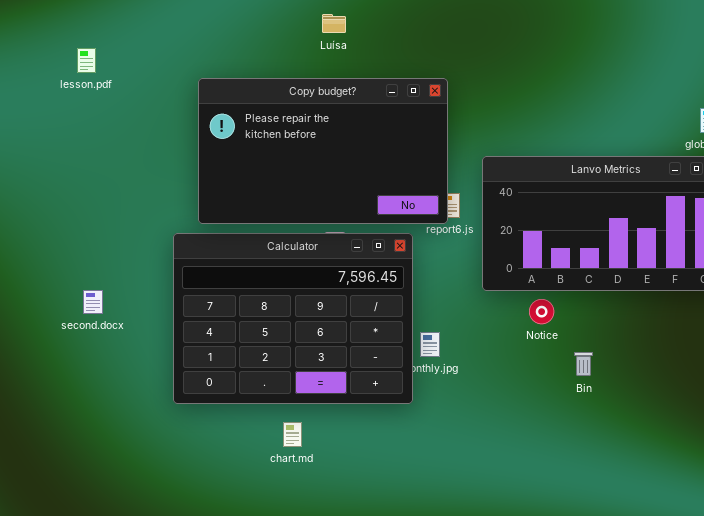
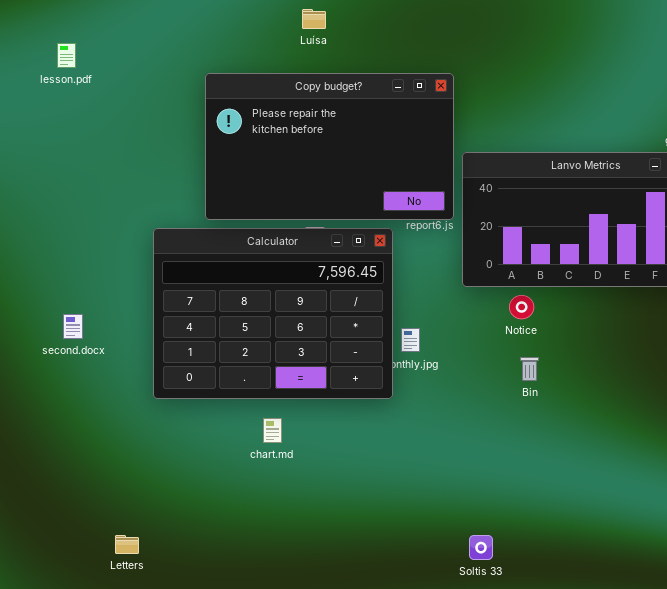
Copy budget?: [198,78,448,224] -> [205,73,454,220], moved
second.docx: [83,290,103,314] -> [63,314,83,339], moved
Bin: [574,352,593,376] -> [520,357,539,381], moved

